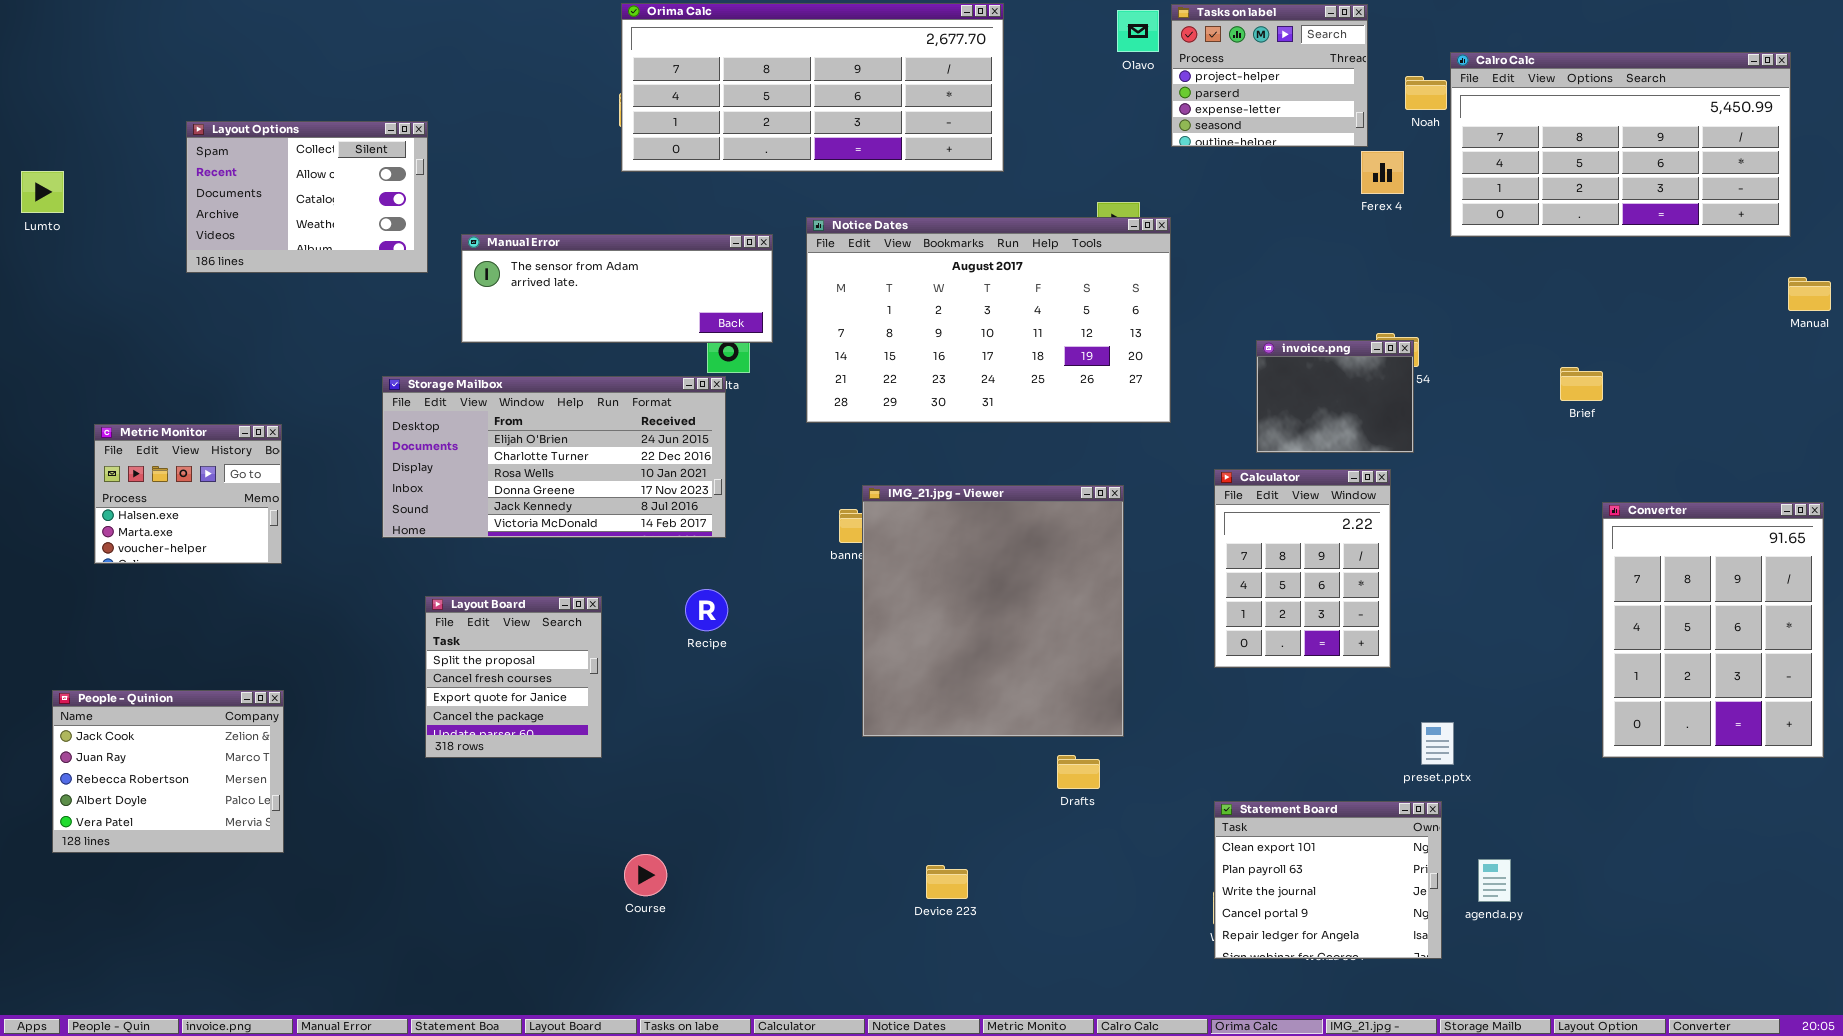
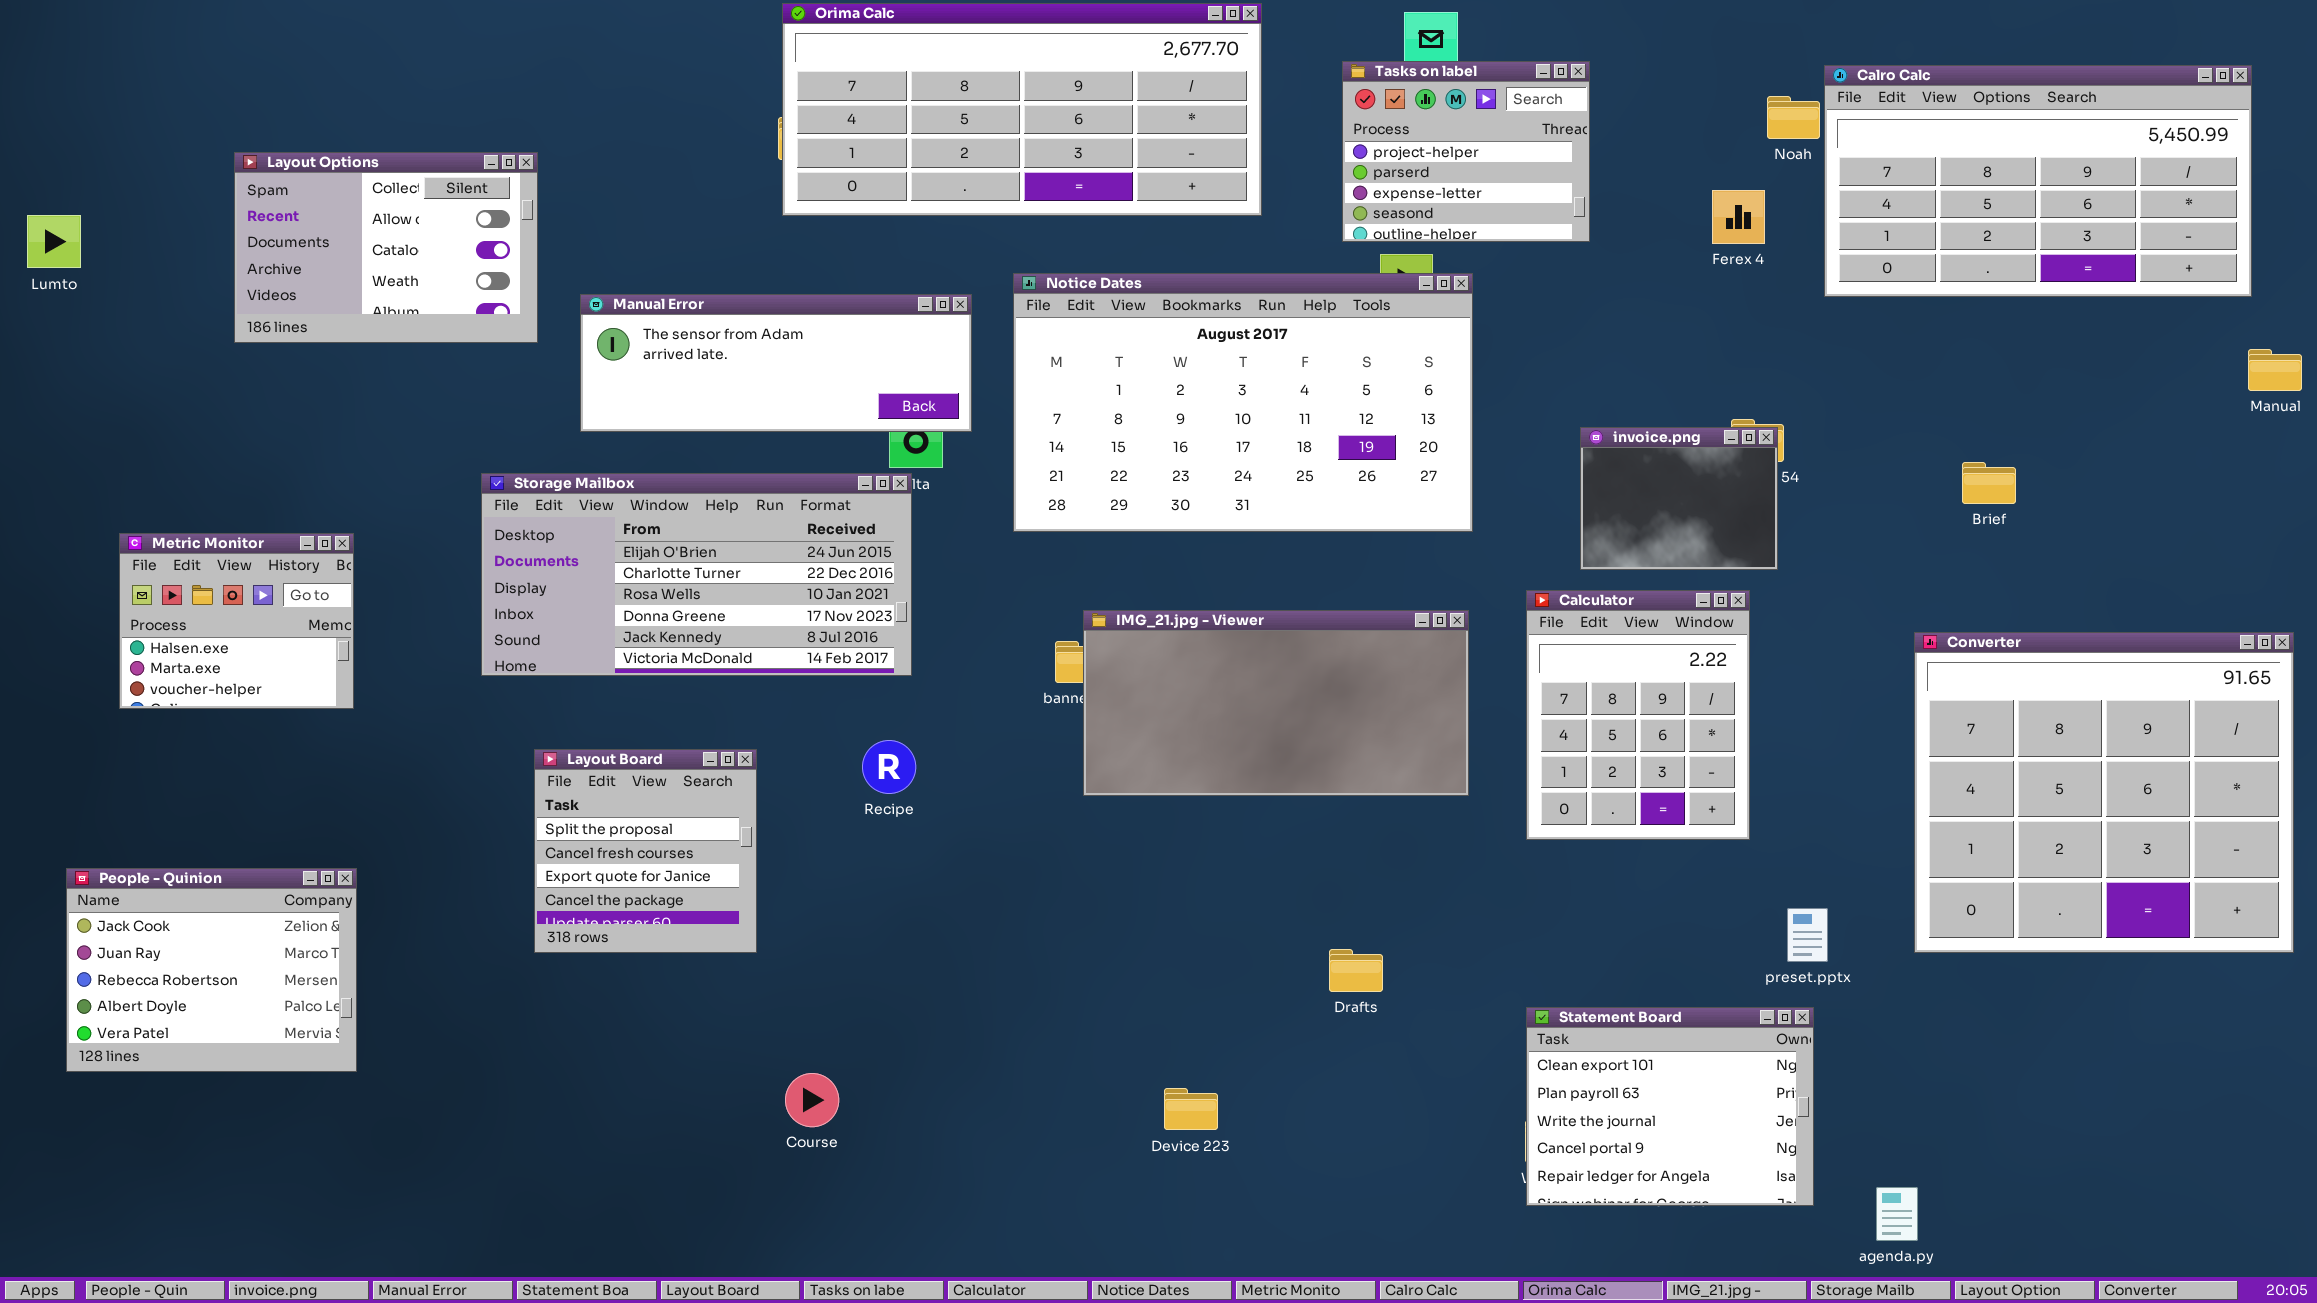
Tasks on label: [1171,4,1368,147] -> [1342,61,1590,242], moved
IMG_21.jpg - Viewer: [862,485,1124,737] -> [1083,610,1469,796], resized
Converter: [1602,502,1824,758] -> [1914,632,2294,953], resized
agenda.py: [1478,859,1511,902] -> [1876,1187,1918,1241], moved

